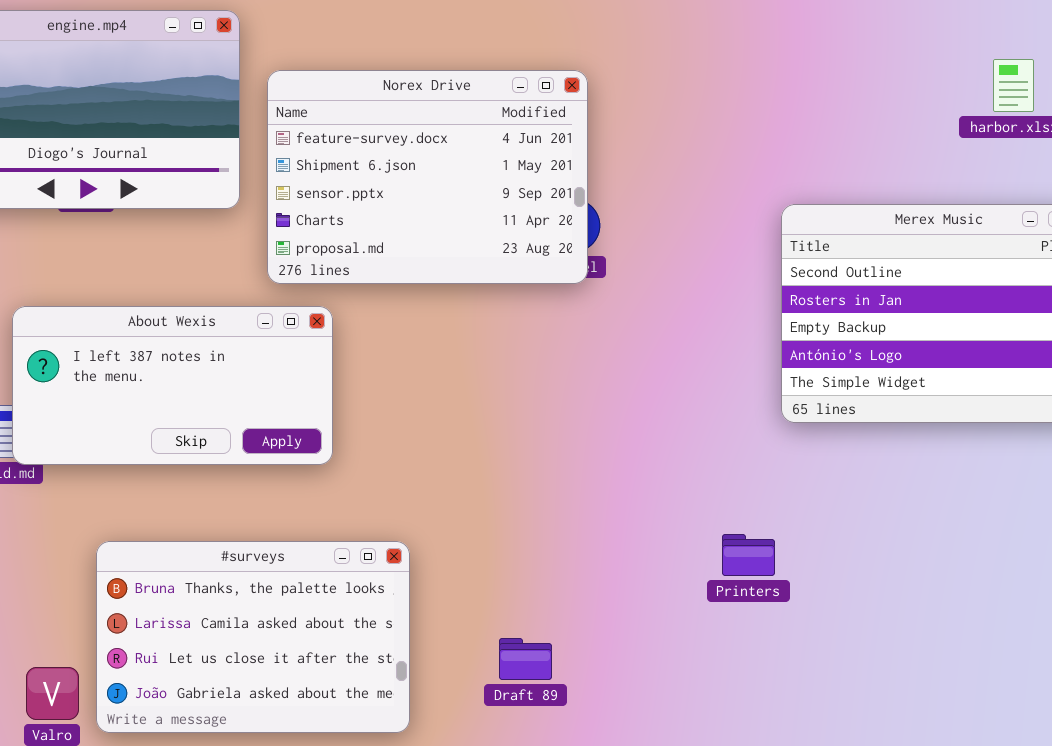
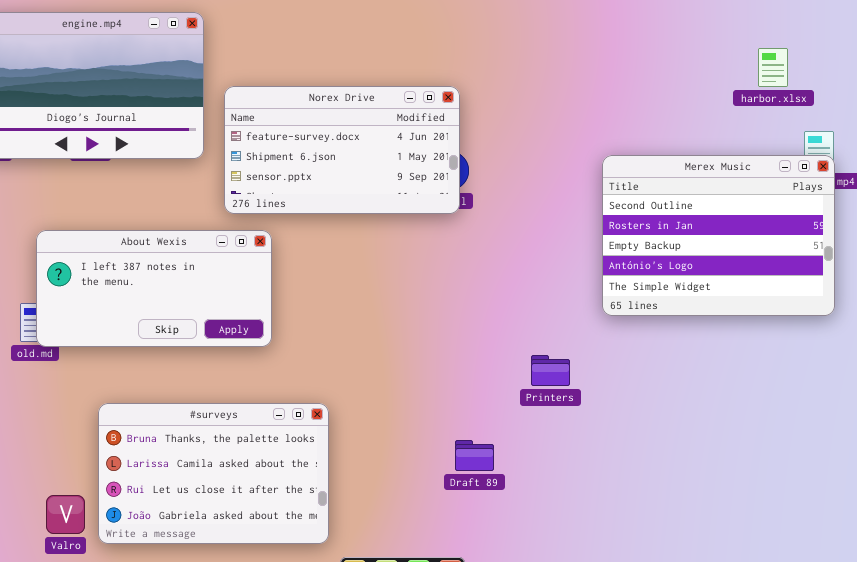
Norex Drive: [267,70,588,284] -> [224,86,460,214], resized
Printers: [722,534,775,576] -> [531,355,570,386], moved
Draft 89: [499,638,552,680] -> [455,440,494,471], moved

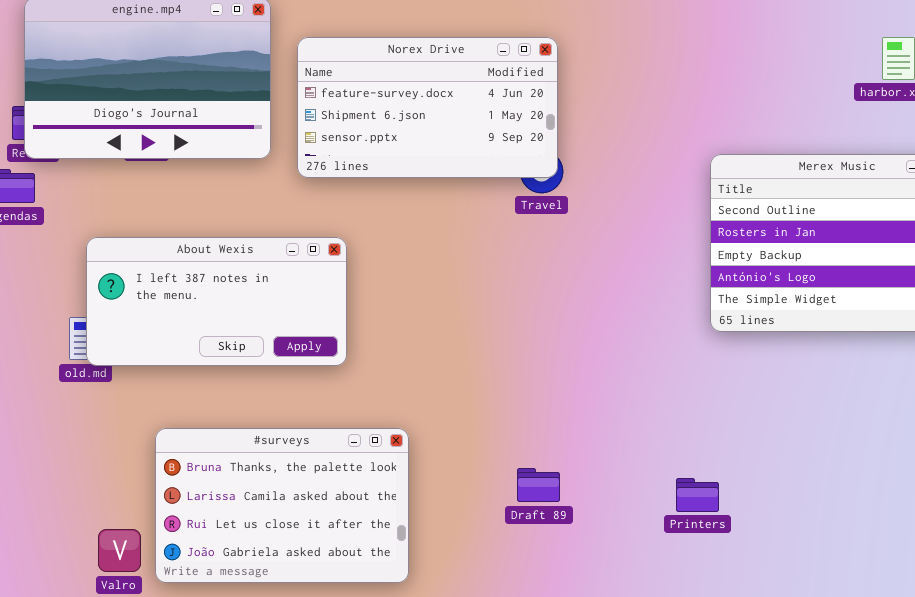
Norex Drive: [224,86,460,214] -> [297,37,558,178], moved
Printers: [531,355,570,386] -> [676,478,719,512], moved
Draft 89: [455,440,494,471] -> [517,468,560,502], moved

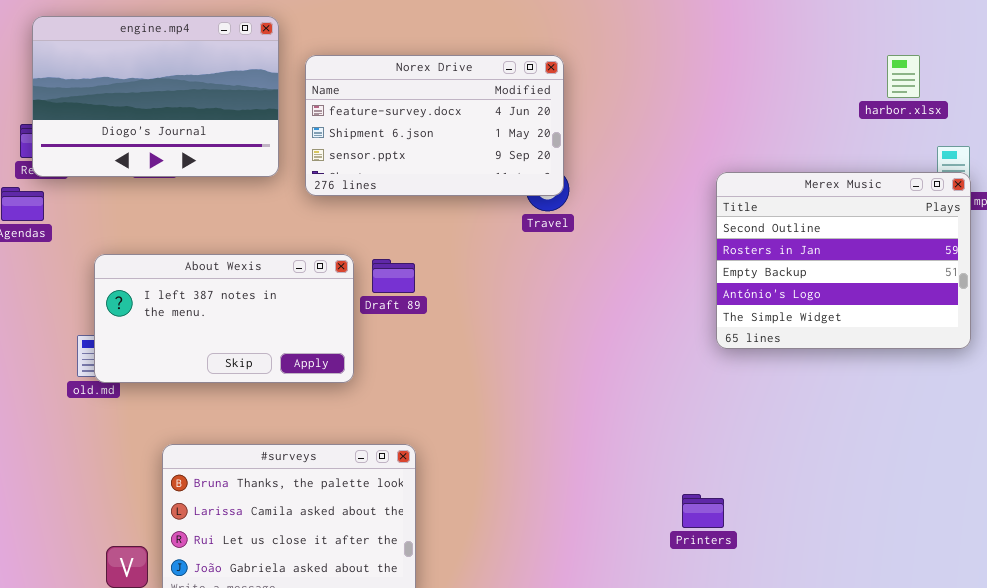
Draft 89: [517,468,560,502] -> [372,259,415,293], moved

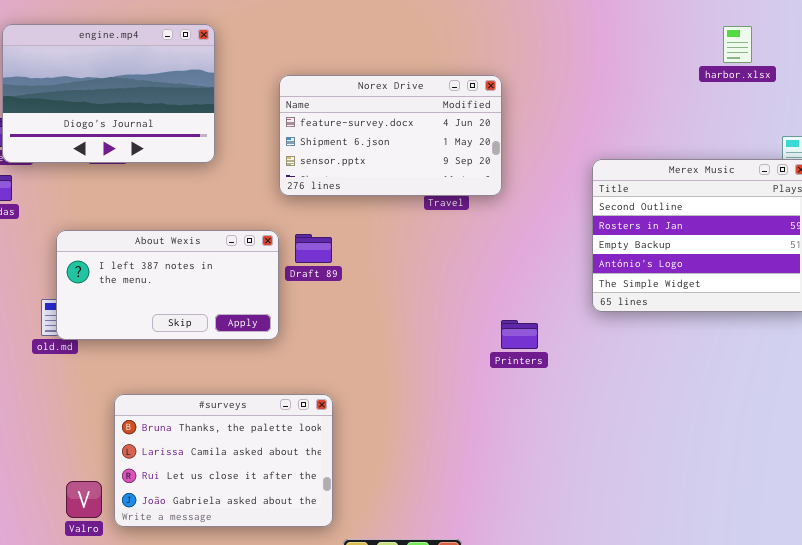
Norex Drive: [305,55,564,196] -> [279,75,502,196], moved
harbor.xlsx: [887,55,920,98] -> [723,26,752,63], moved
Printers: [682,494,724,528] -> [501,320,538,349], moved

